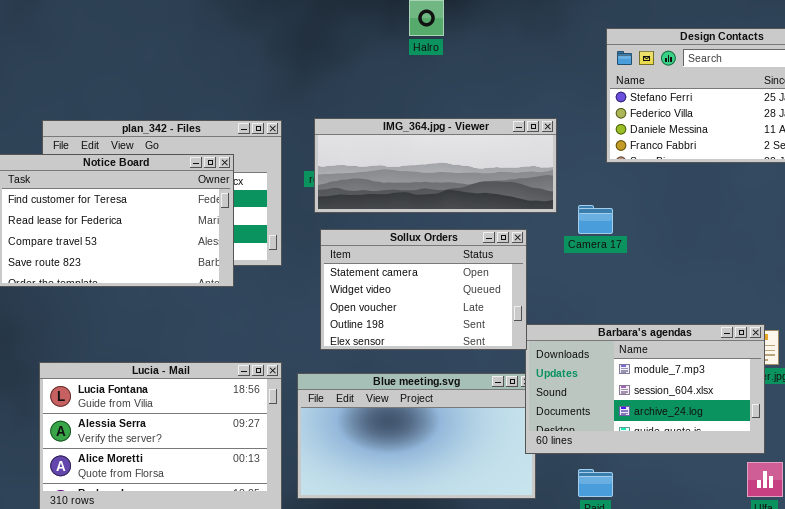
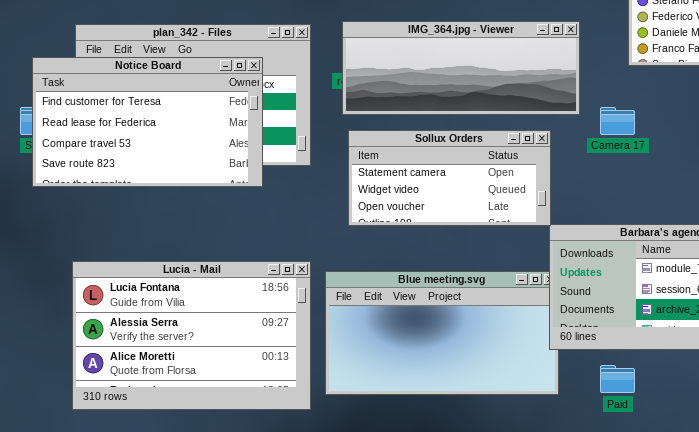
Sollux Orders: [320,229,527,350] -> [348,130,551,226], resized

